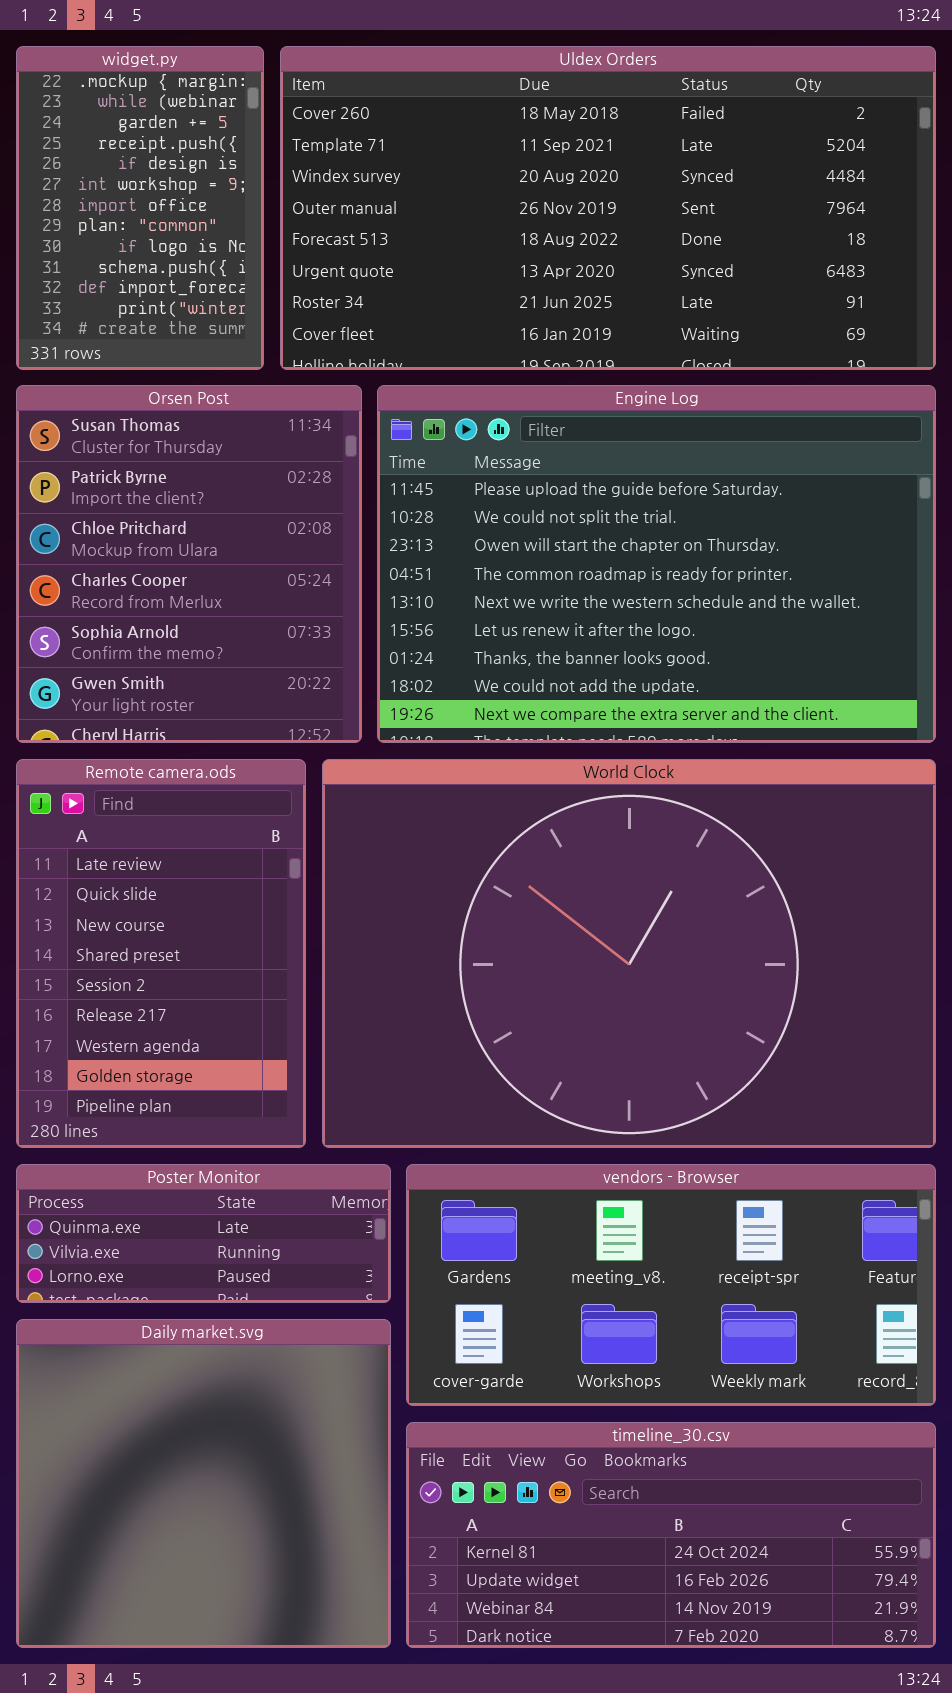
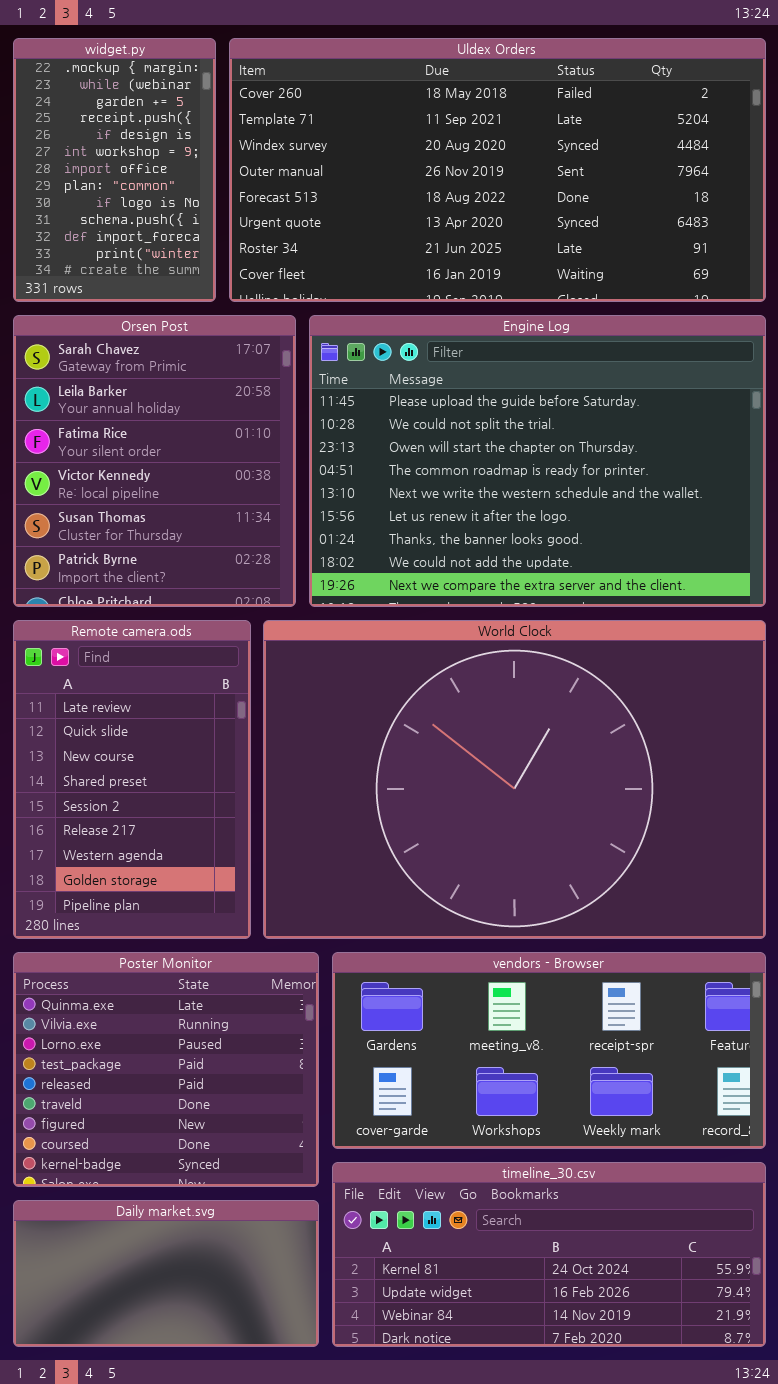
Orsen Post: [16,385,362,743] -> [13,315,296,607], scrolled up 4 rows
Poster Monitor: [16,1164,391,1303] -> [13,952,319,1187], resized
Daily market.svg: [16,1319,391,1648] -> [13,1200,319,1347], resized

